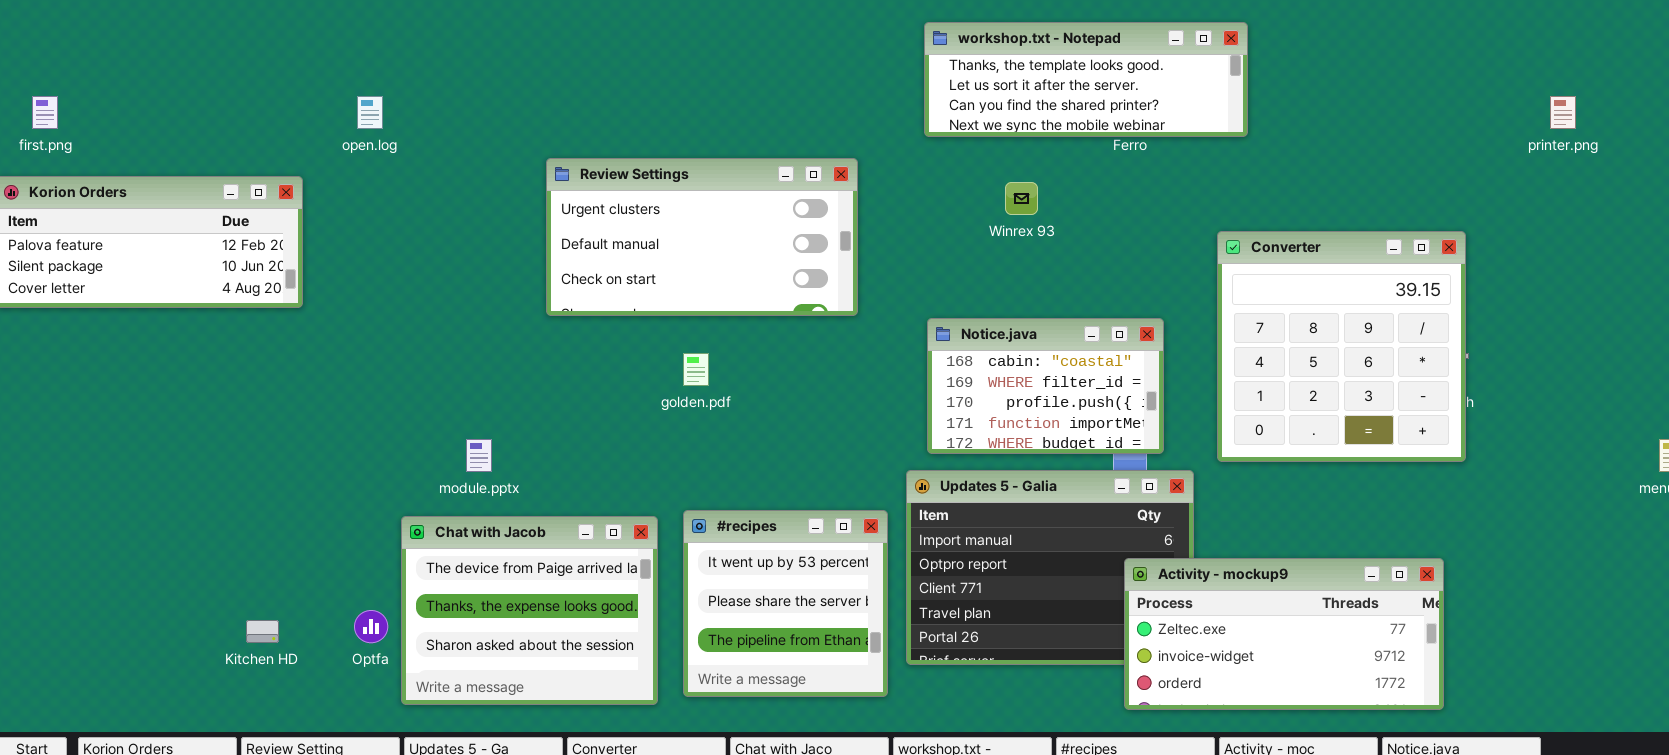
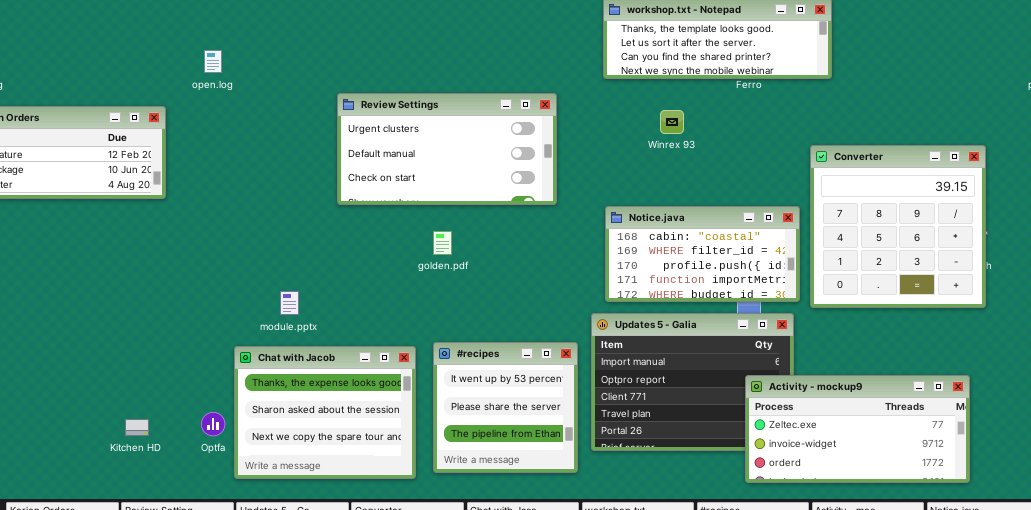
Notice.java: [927,318,1164,454] -> [605,206,800,302], resized
Chat with Jacob: [401,516,658,705] -> [234,346,416,479], scrolled down 1 row

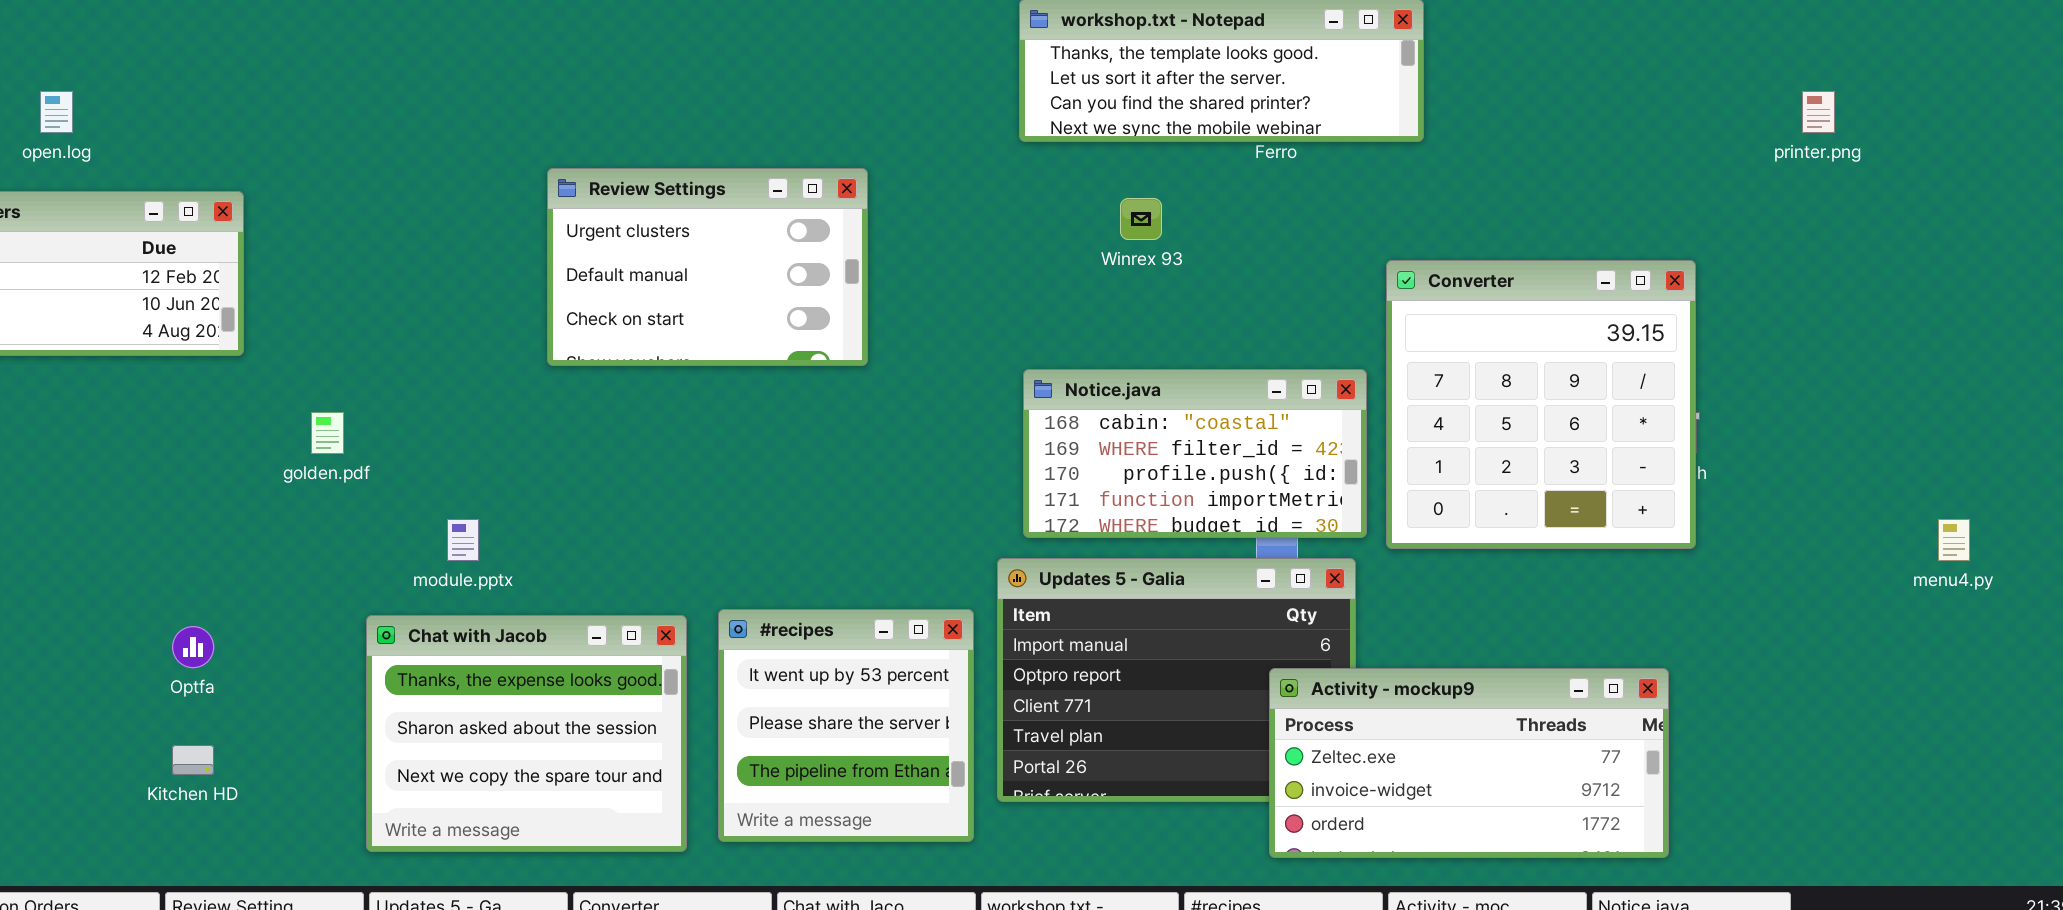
open.log: [204,50,222,73] -> [40,91,73,133], moved
Review Settings: [337,93,557,205] -> [547,168,868,366], resized
golden.pdf: [433,231,452,255] -> [311,412,344,454], moved
Optfa: [201,412,225,436] -> [172,626,214,668], moved

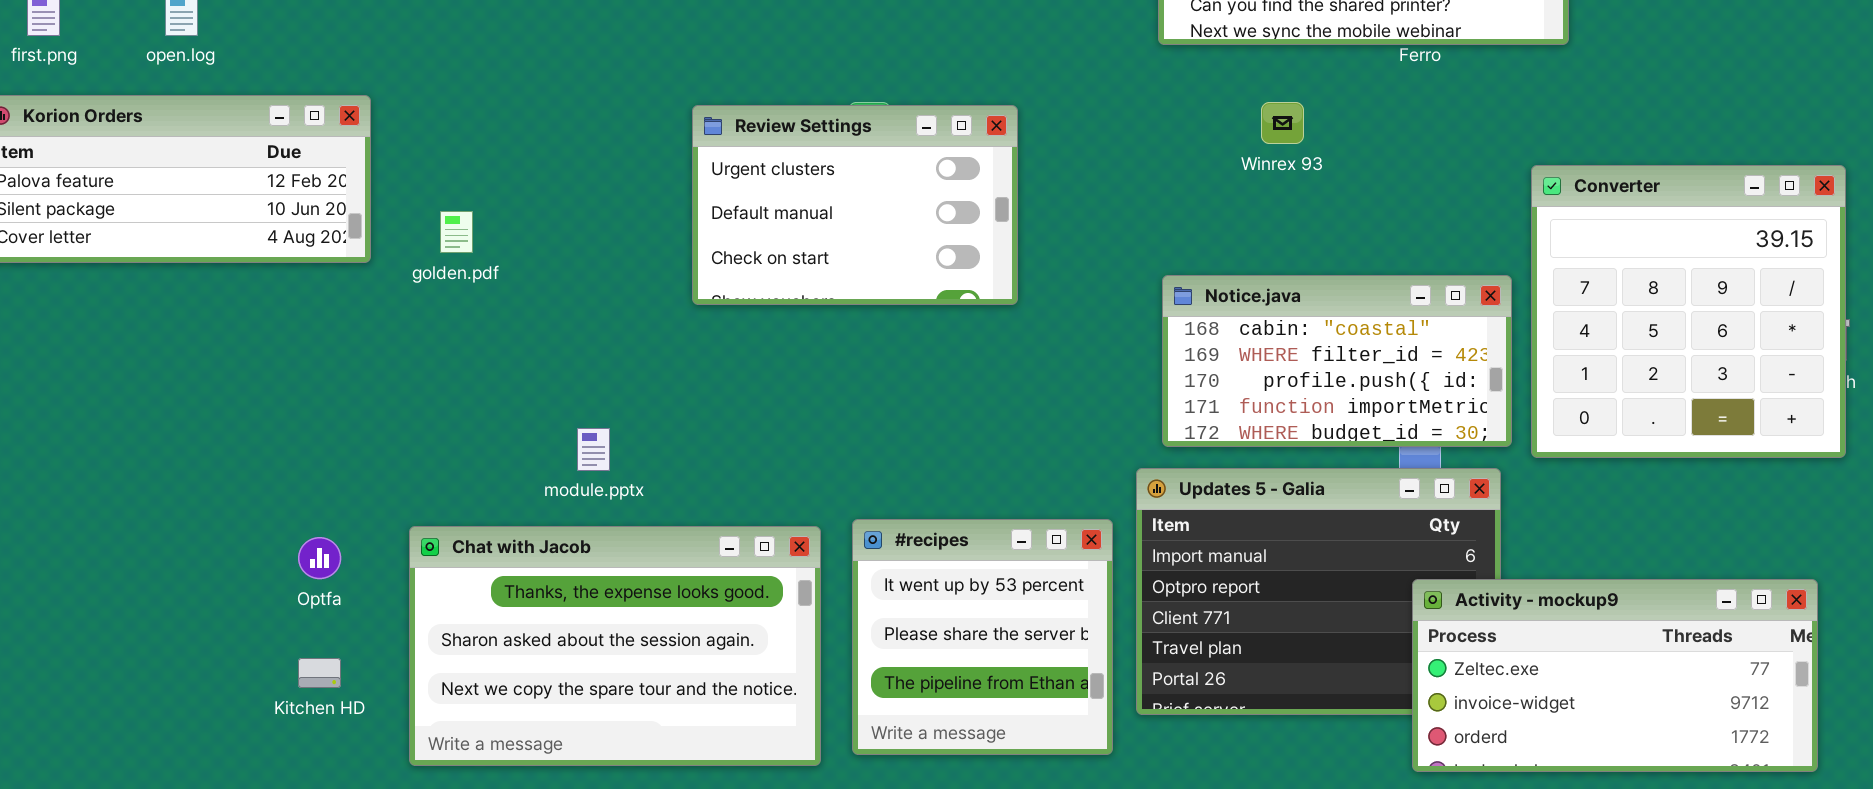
Review Settings: [547,168,868,366] -> [692,105,1018,305], moved
golden.pdf: [311,412,344,454] -> [440,211,473,253], moved
Chat with Jacob: [366,615,687,852] -> [409,526,821,766], resized

